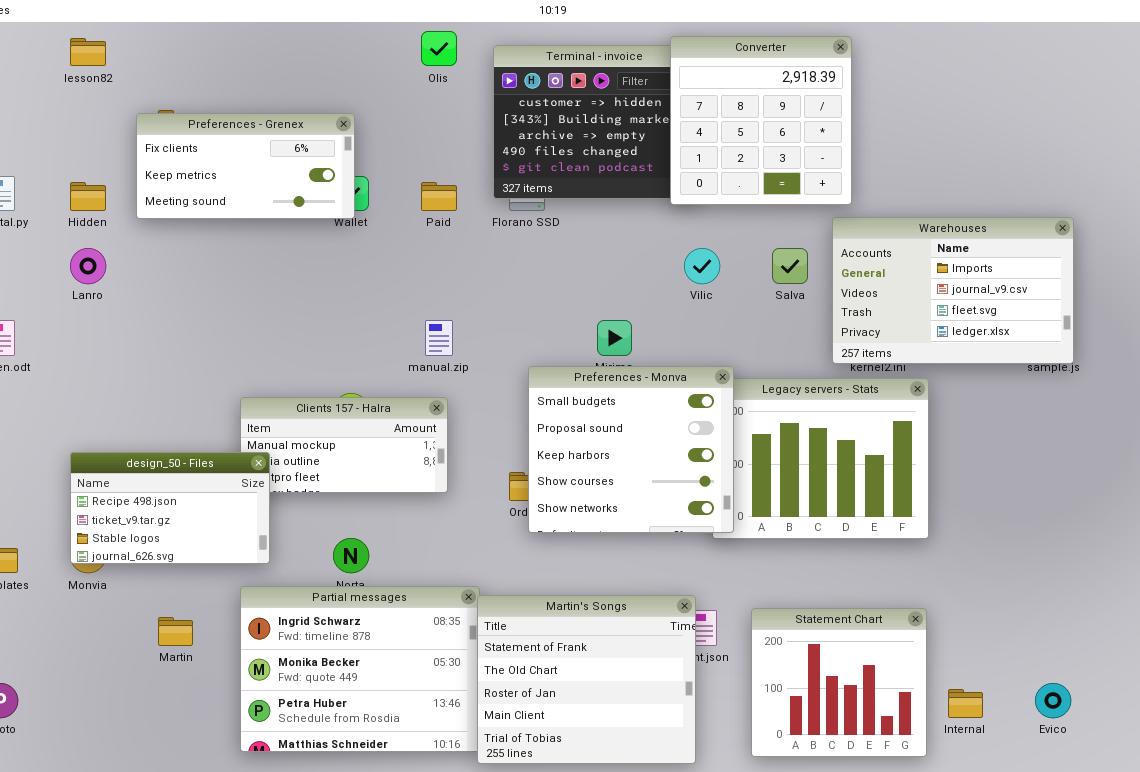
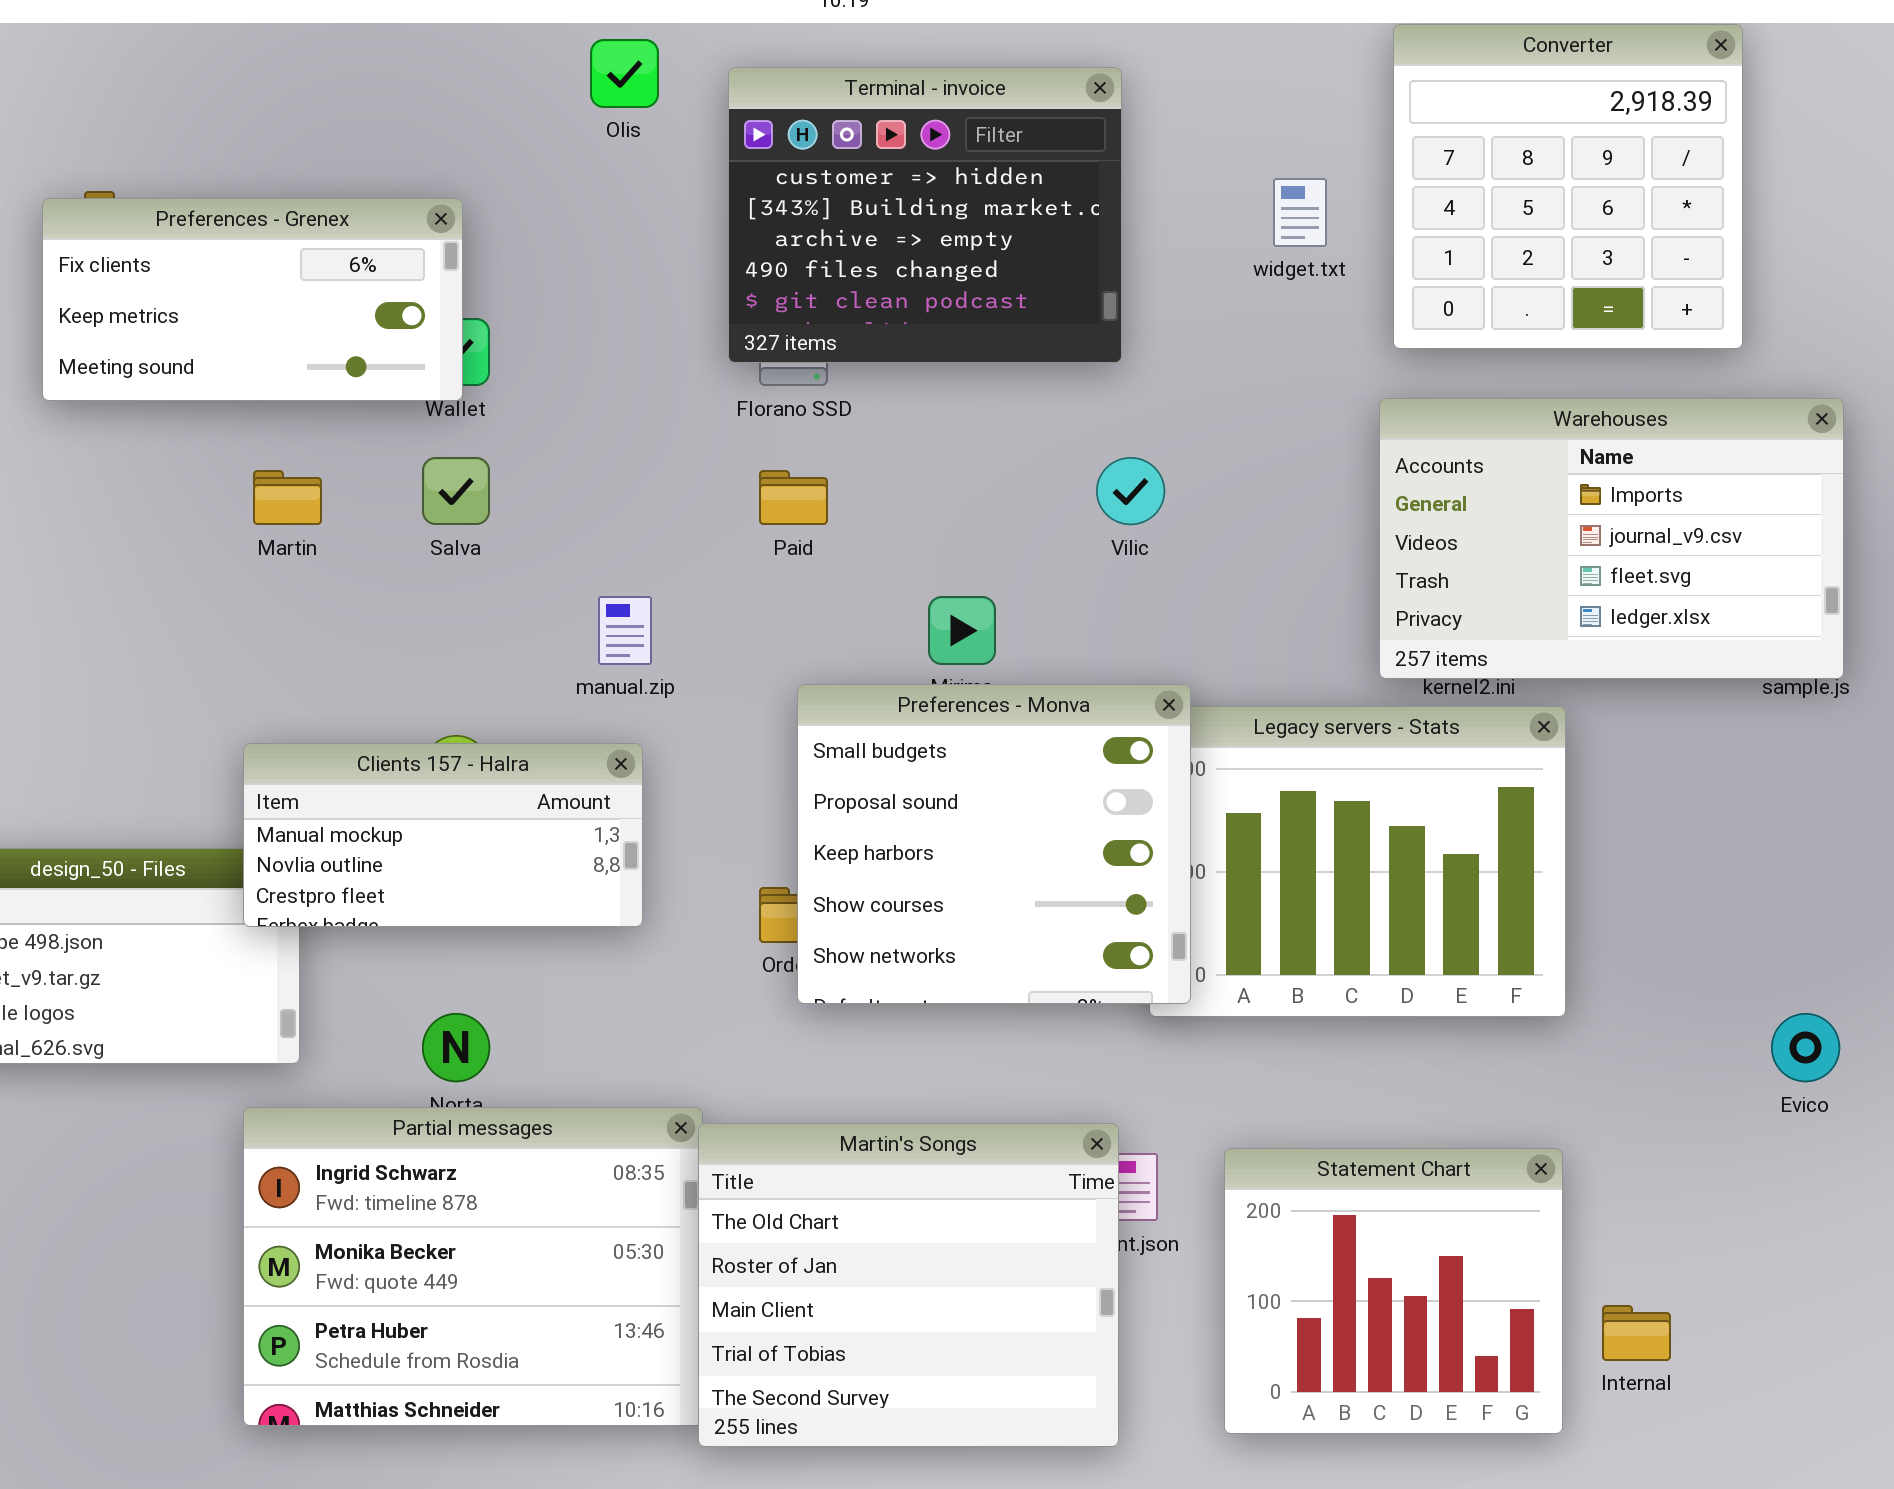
Converter: [670,36,852,205] -> [1393,24,1743,349], moved
Paid: [421,182,457,211] -> [759,470,828,525], moved
Salva: [772,248,808,284] -> [422,457,490,525], moved
Clients 157 - Halra: [240,397,448,493] -> [243,743,643,927], raised
Martin's Songs: [477,595,696,764] -> [698,1123,1119,1447], scrolled down 1 row
Martin: [158,617,193,646] -> [253,470,322,525], moved
Evico: [1035,683,1071,718] -> [1771,1013,1840,1082], moved

